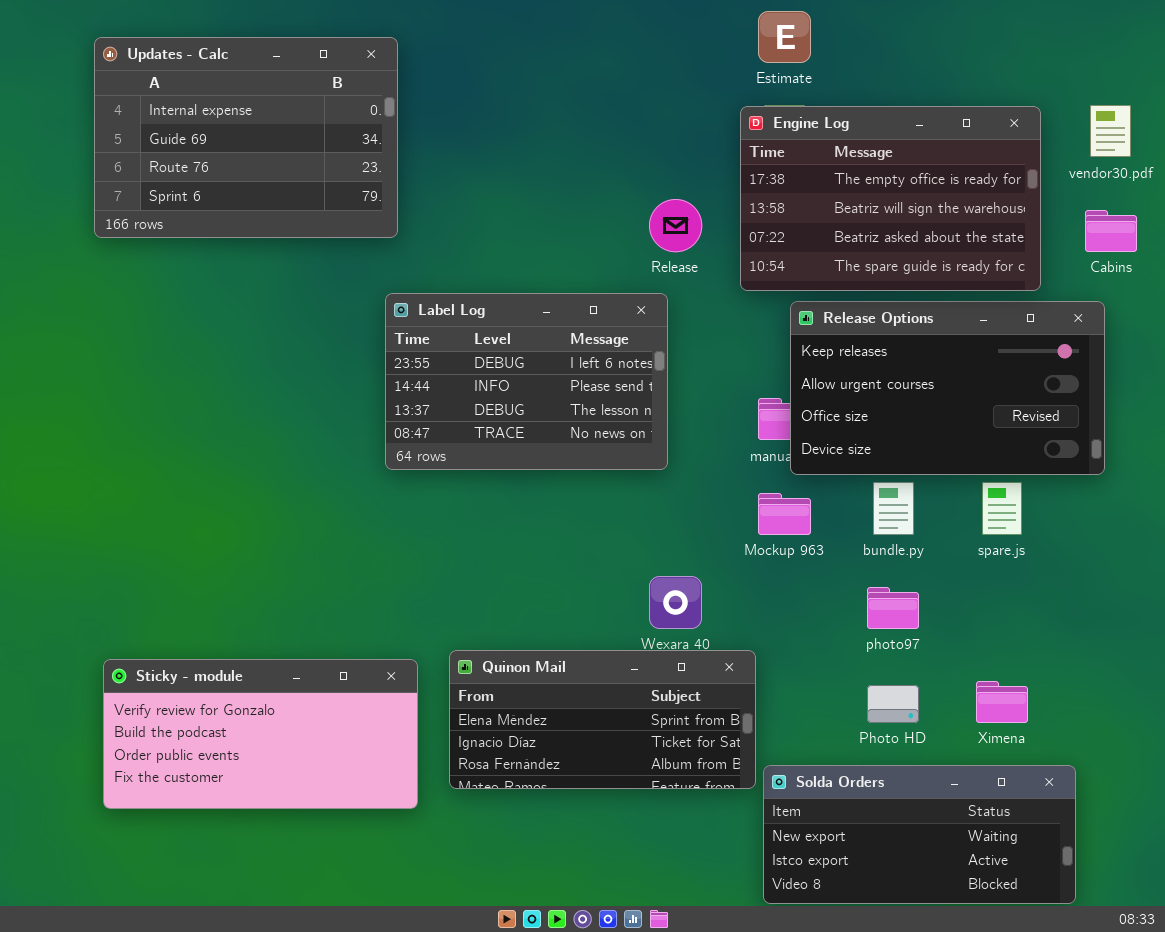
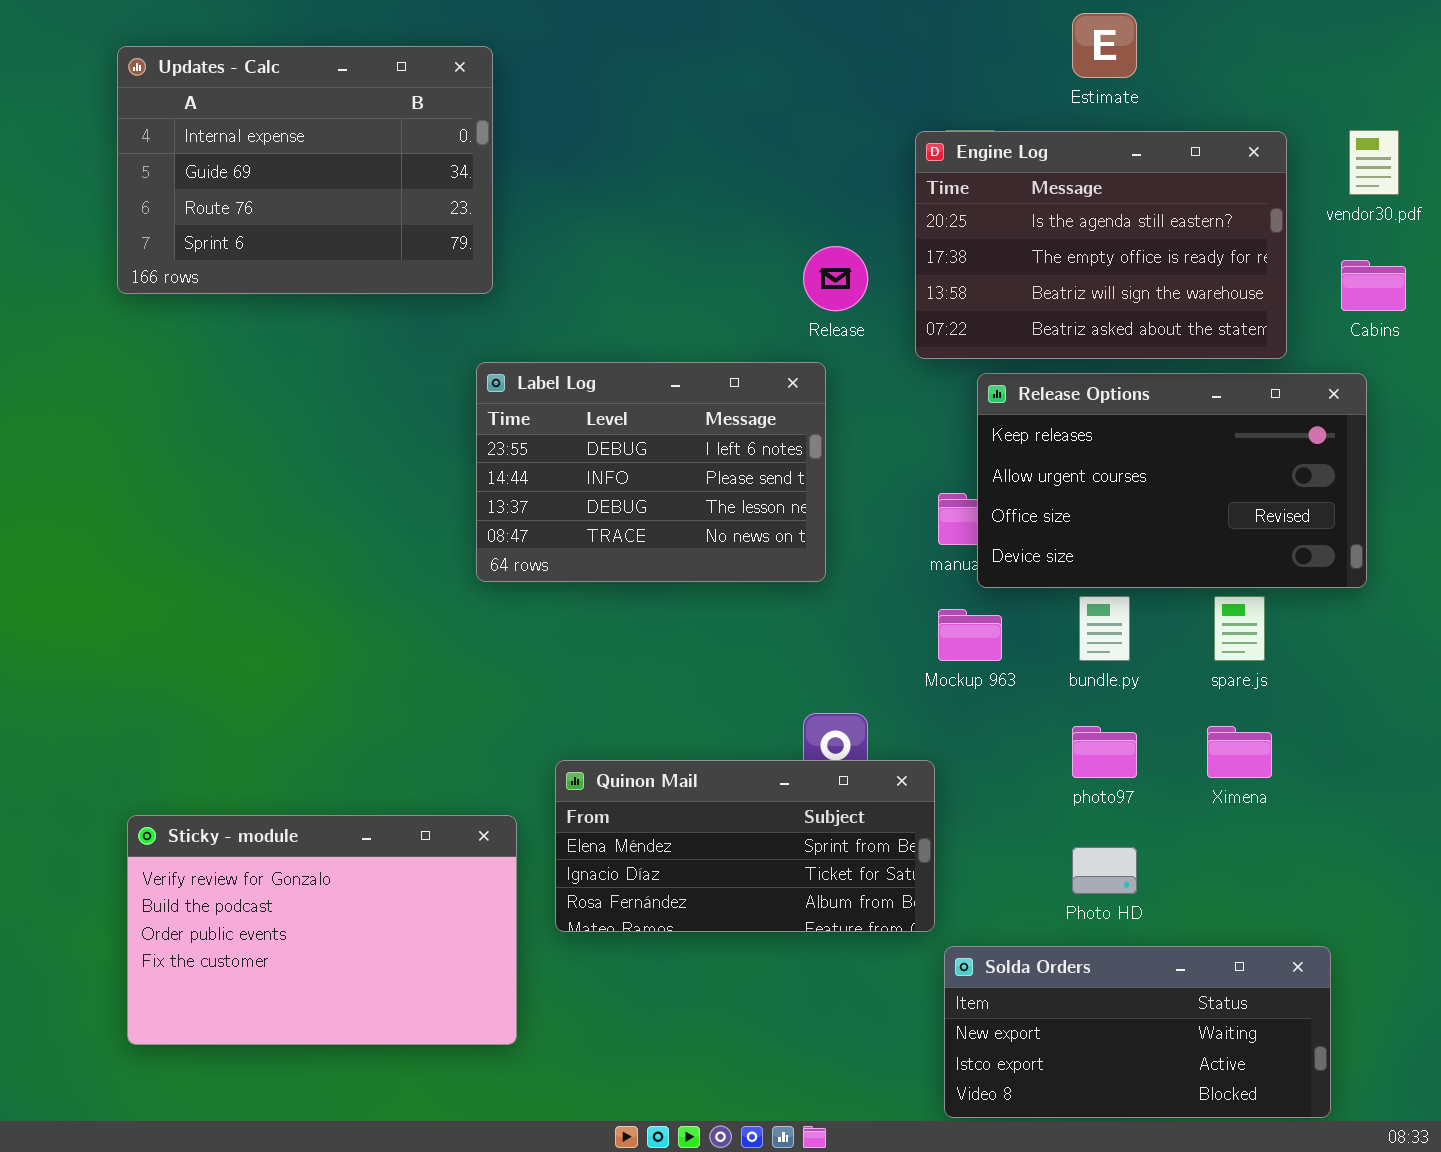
Estimate: [758,11,811,63] -> [1072,13,1137,78], moved
Engine Log: [740,106,1041,291] -> [915,131,1287,359], scrolled up 1 row
Quinon Mail: [449,650,756,789] -> [555,760,935,932], moved
Sticky - module: [103,659,418,809] -> [127,815,517,1045], resized
Ximena: [976,681,1028,723] -> [1207,726,1272,778], moved

